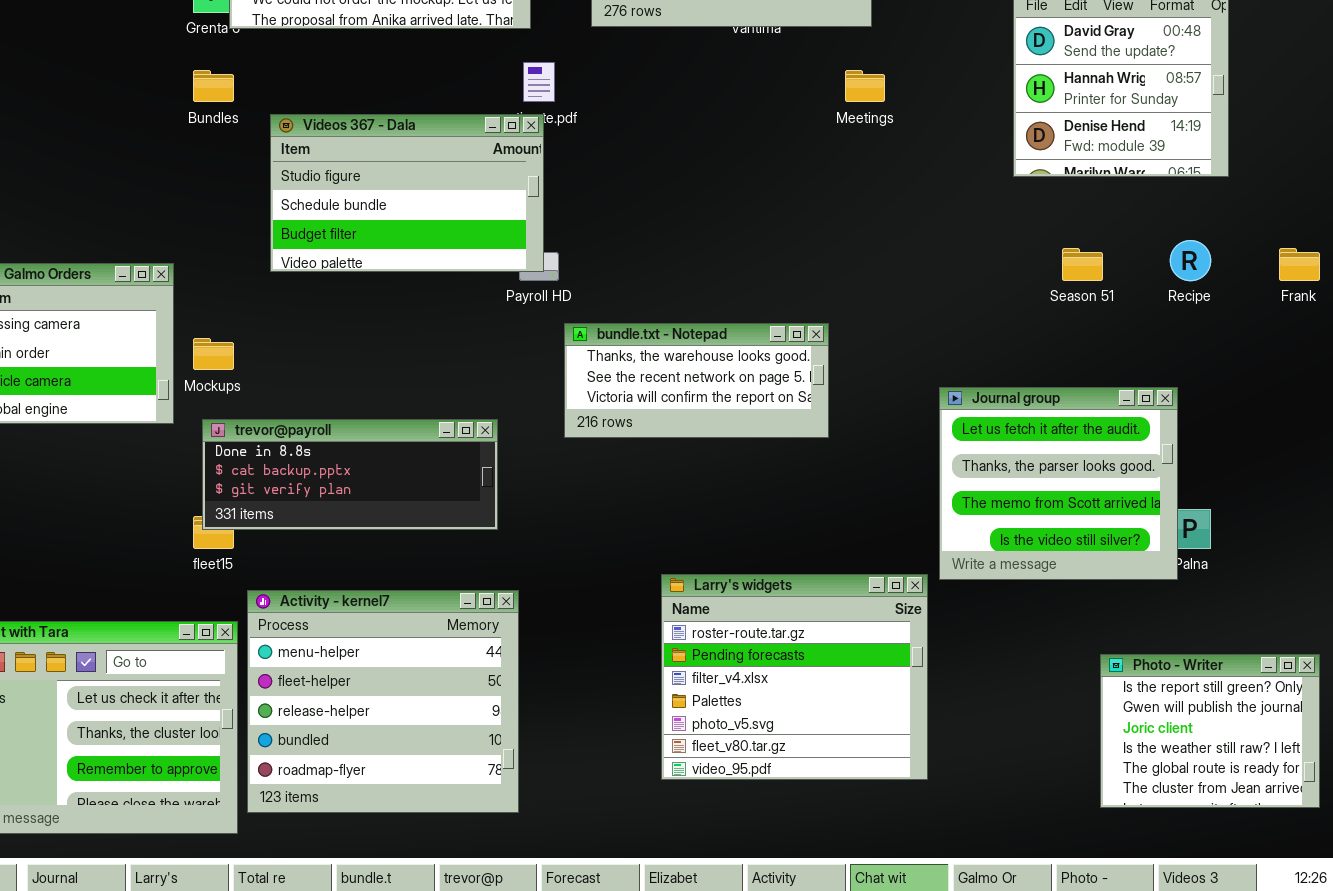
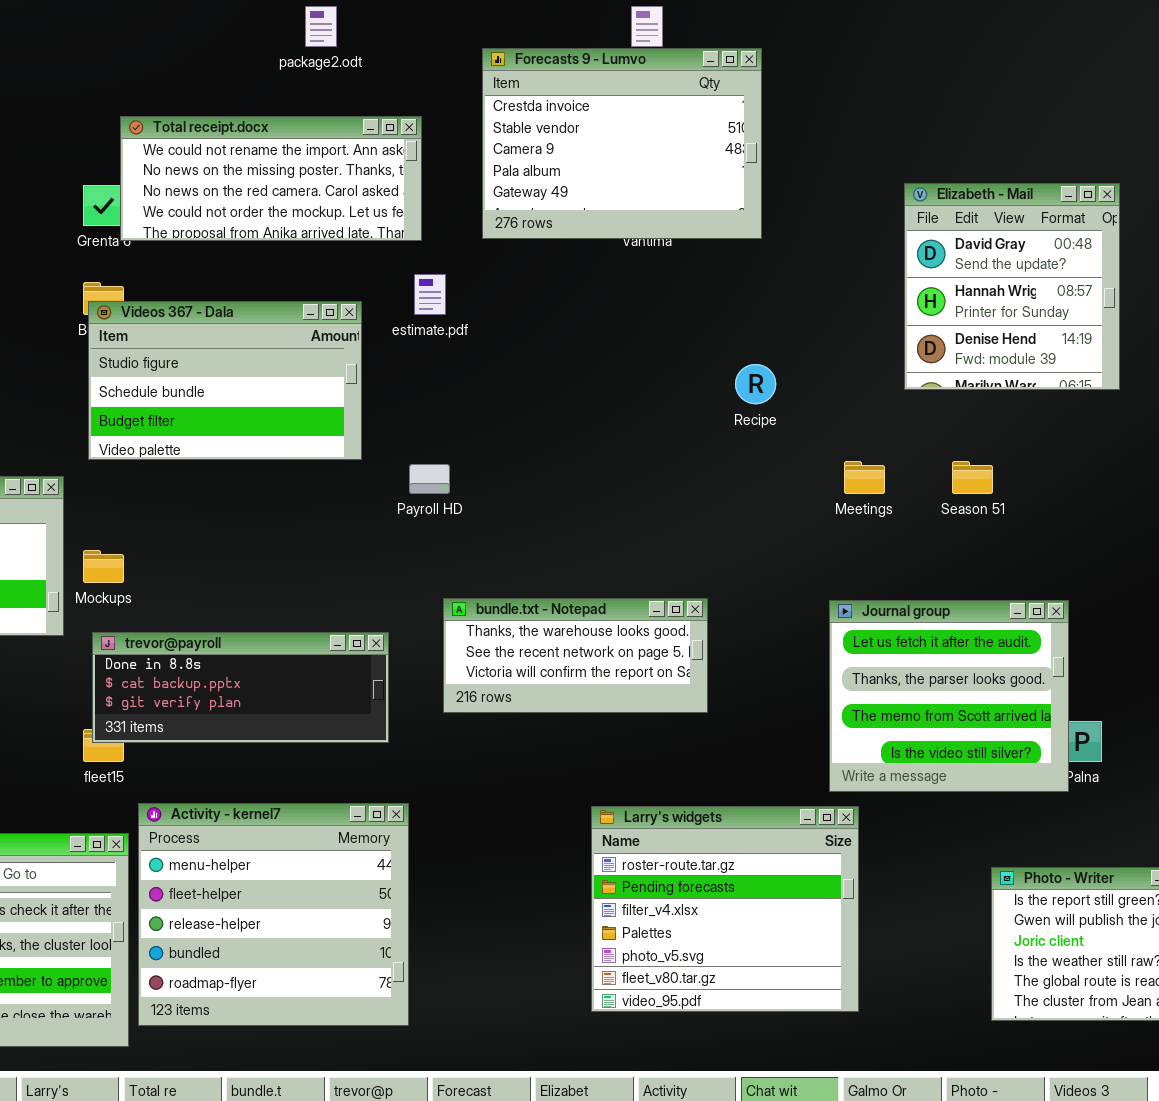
Meetings: [845,70,885,102] -> [844,461,885,494], moved
Videos 367 - Dala: [270,114,544,272] -> [88,301,362,460], moved
Recipe: [1170,240,1211,281] -> [735,364,776,404], moved
bundle.txt - Notepad: [564,323,829,438] -> [443,598,708,713], moved
Larry's widgets: [661,574,928,780] -> [591,806,859,1012], moved

